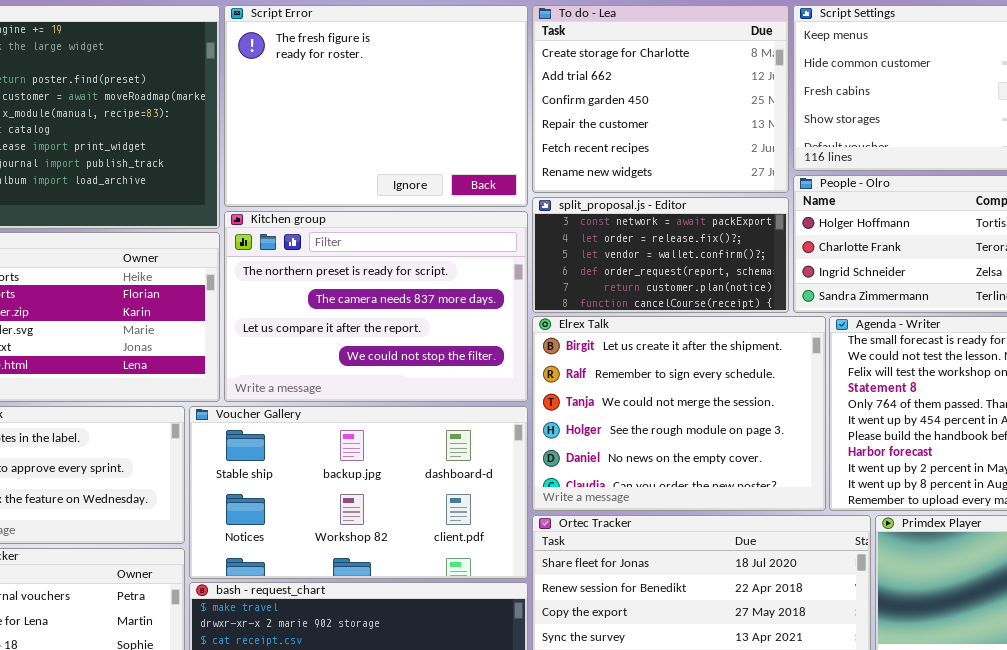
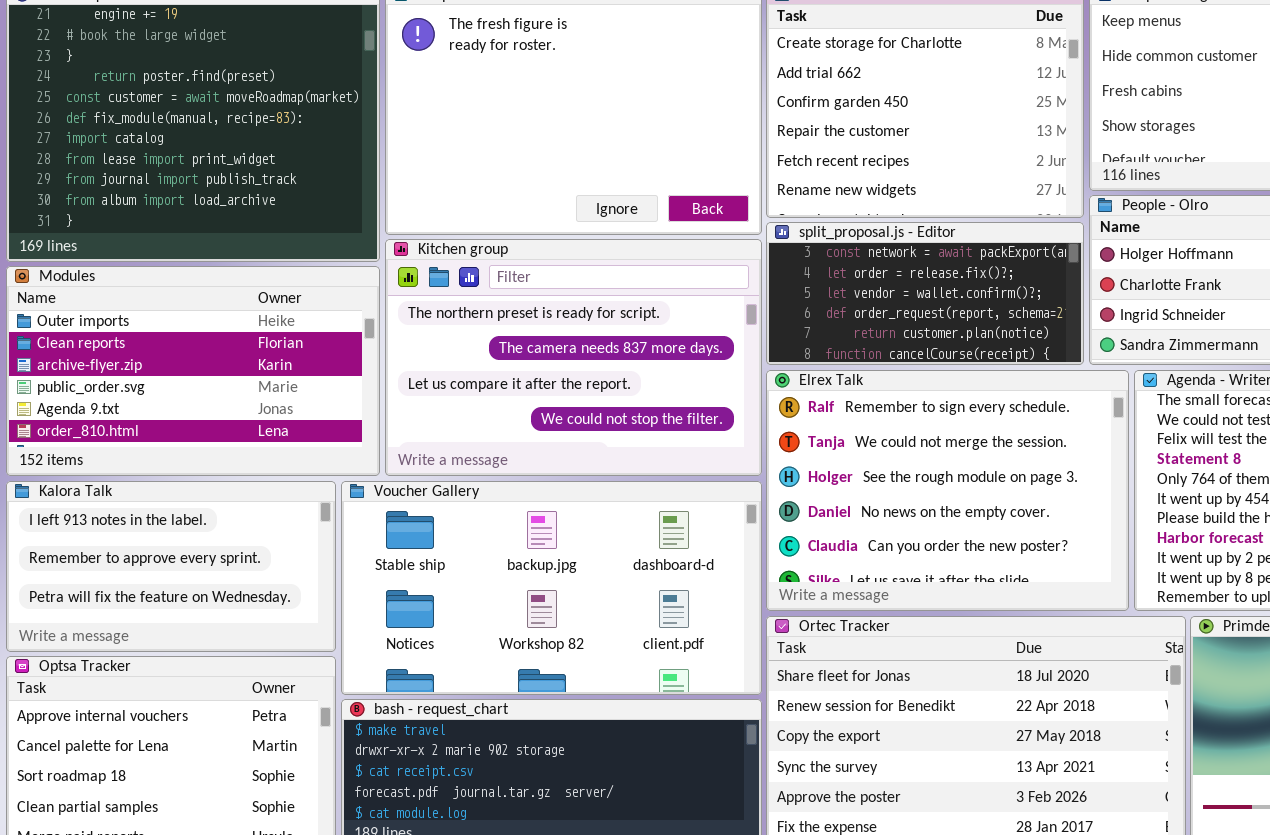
Elrex Talk: [532,316,826,511] -> [766,370,1129,611], scrolled down 1 row

